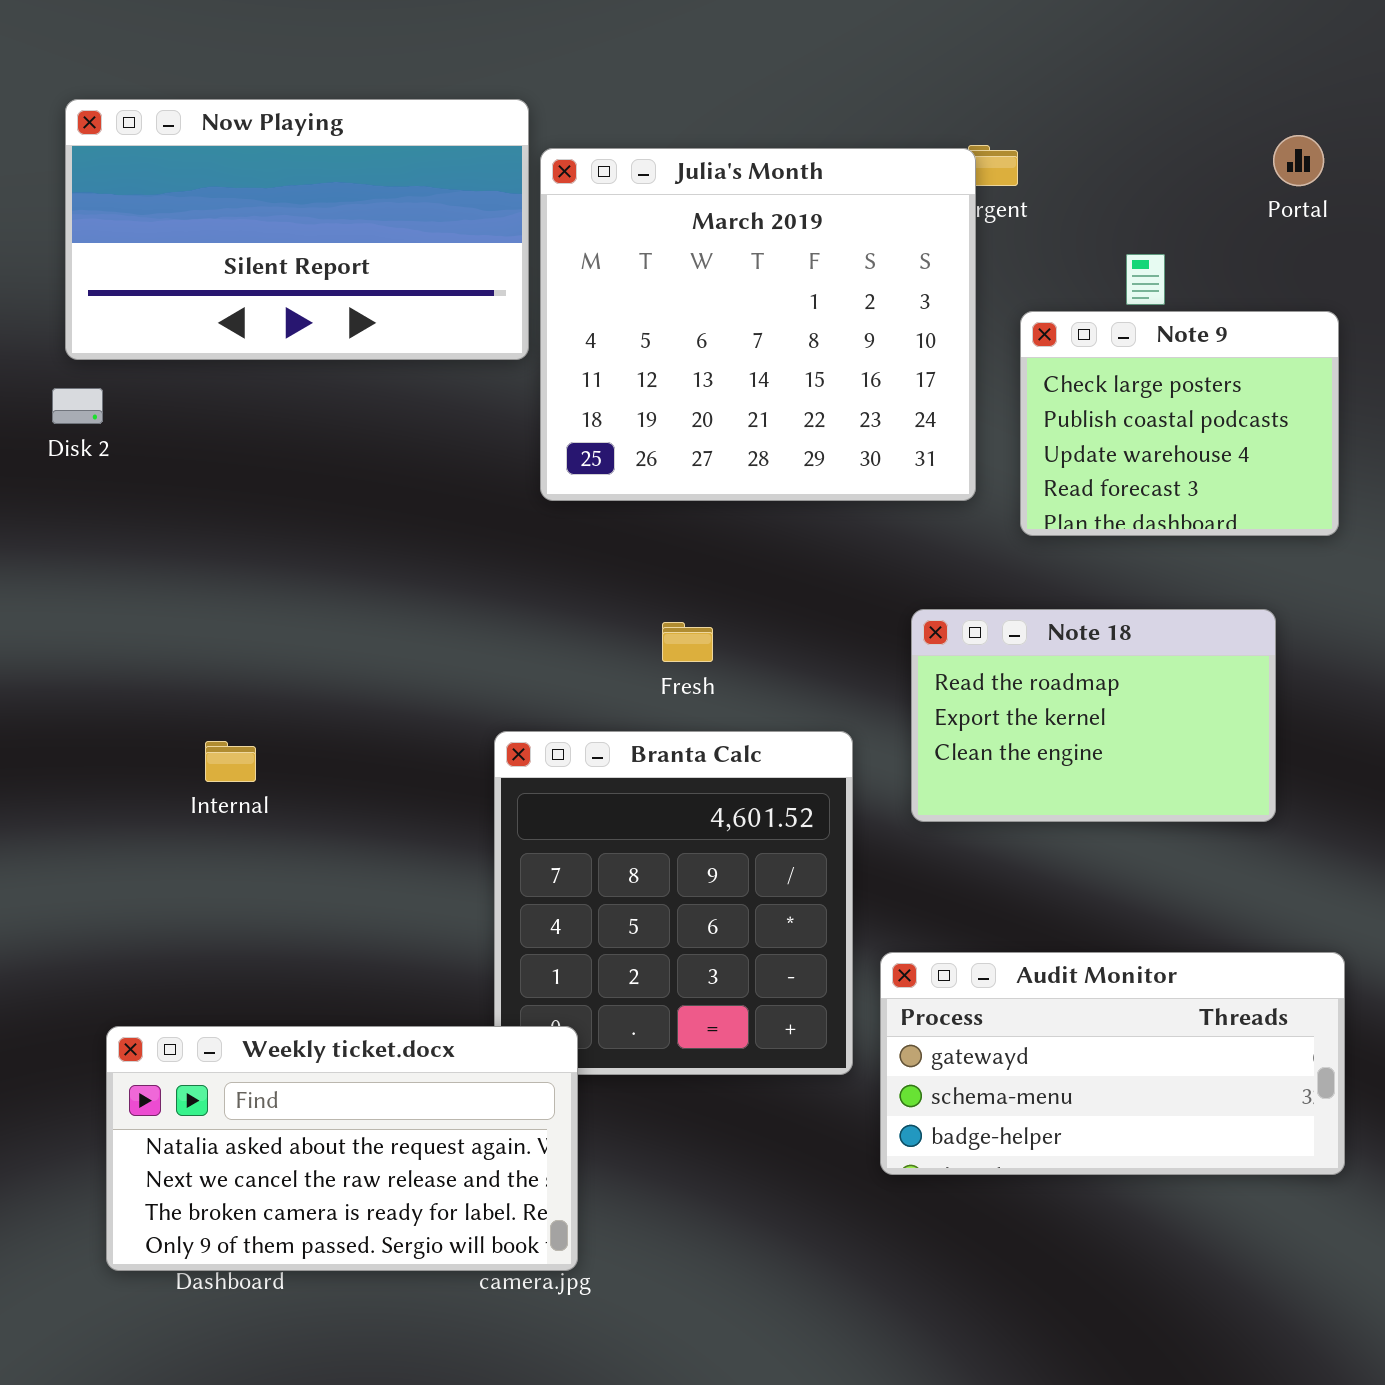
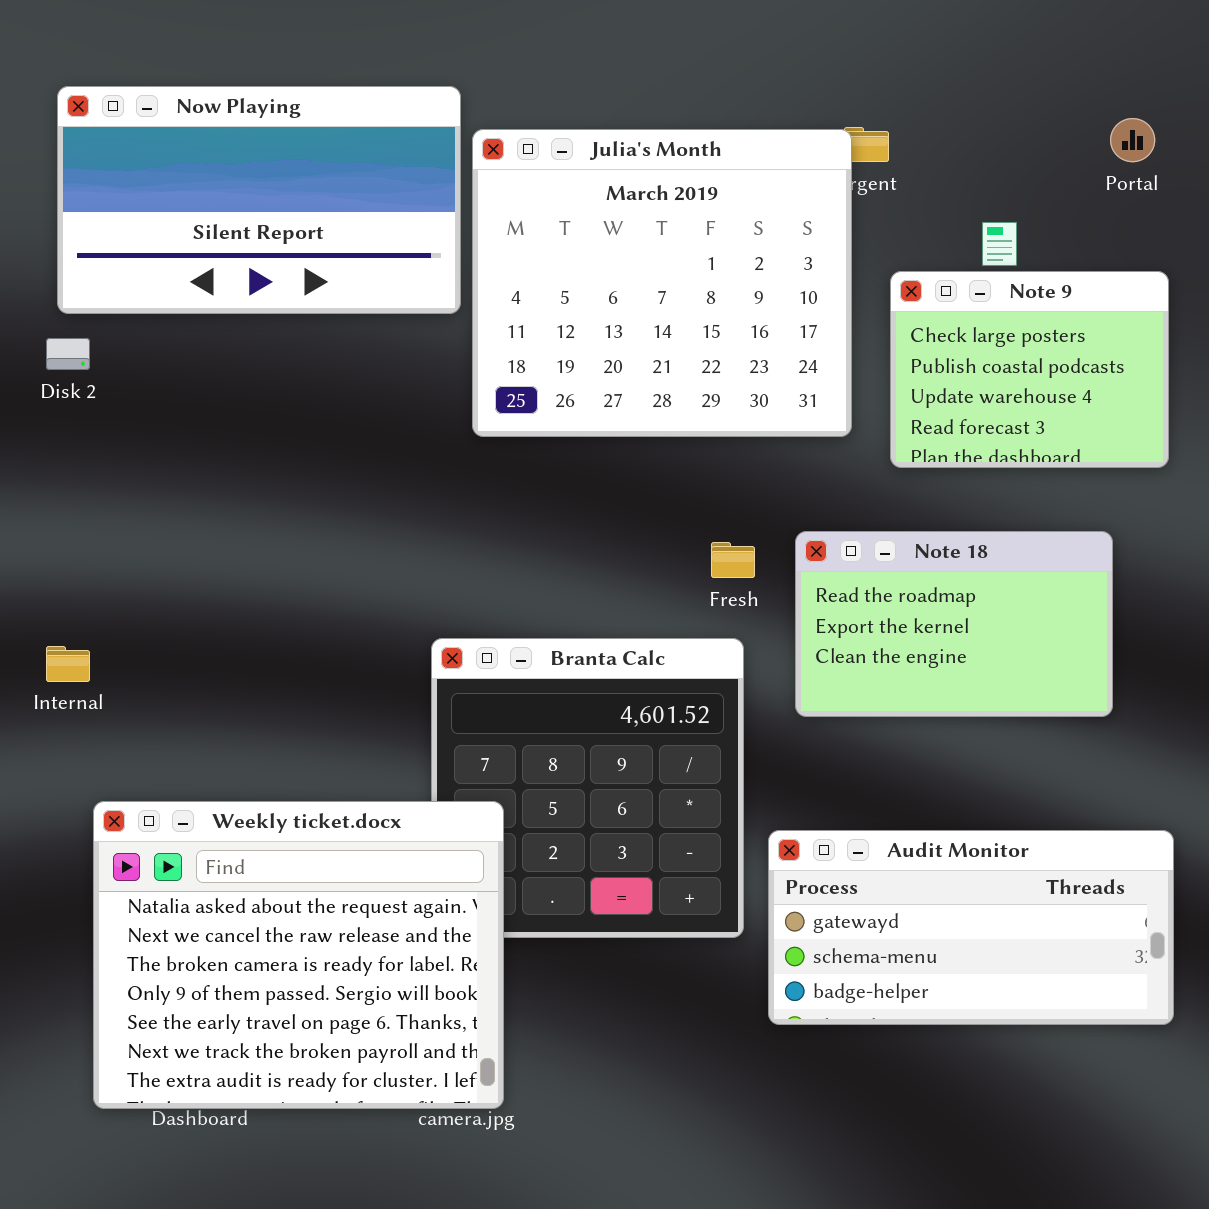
Fresh: [662,622,713,662] -> [711,542,755,578], moved
Internal: [205,741,256,782] -> [46,646,90,682], moved
Weekly ticket.docx: [106,1026,578,1271] -> [93,801,504,1109], resized

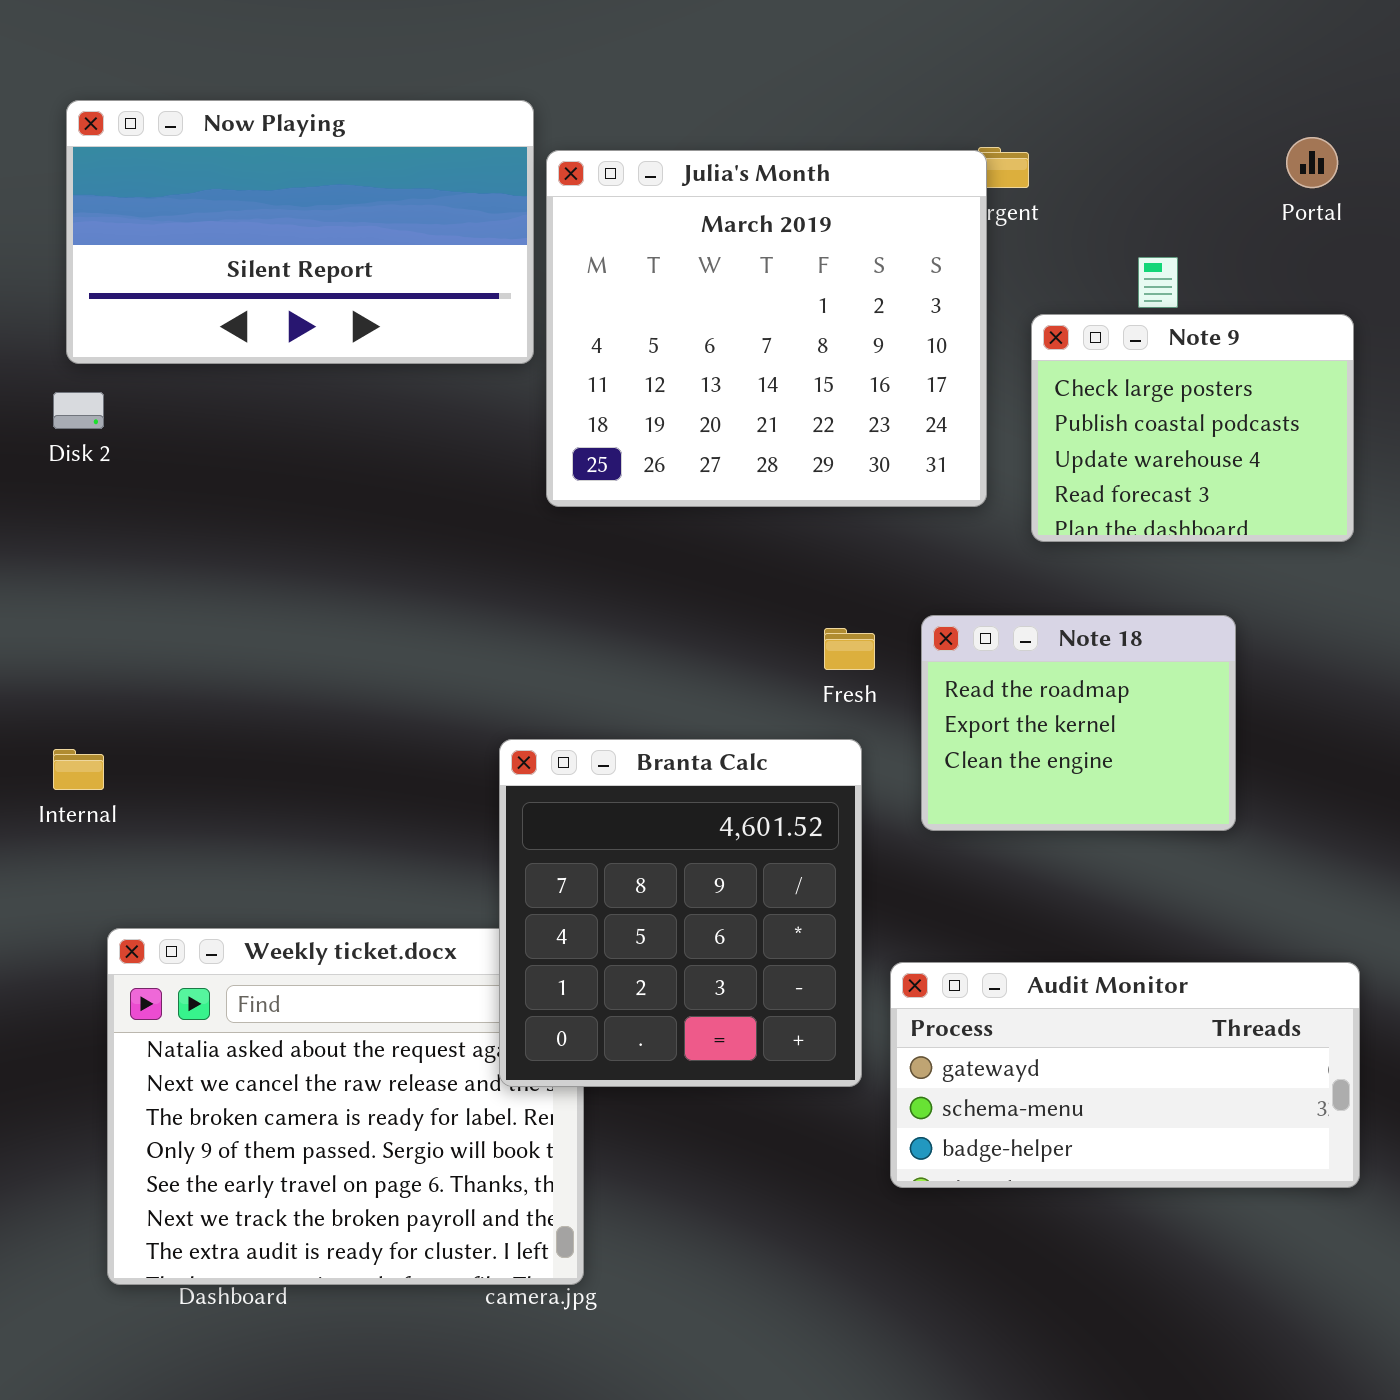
Note 18: [795,531,1113,717] -> [921,615,1236,831], resized
Branta Calc: [431,638,744,938] -> [499,739,862,1087], raised

